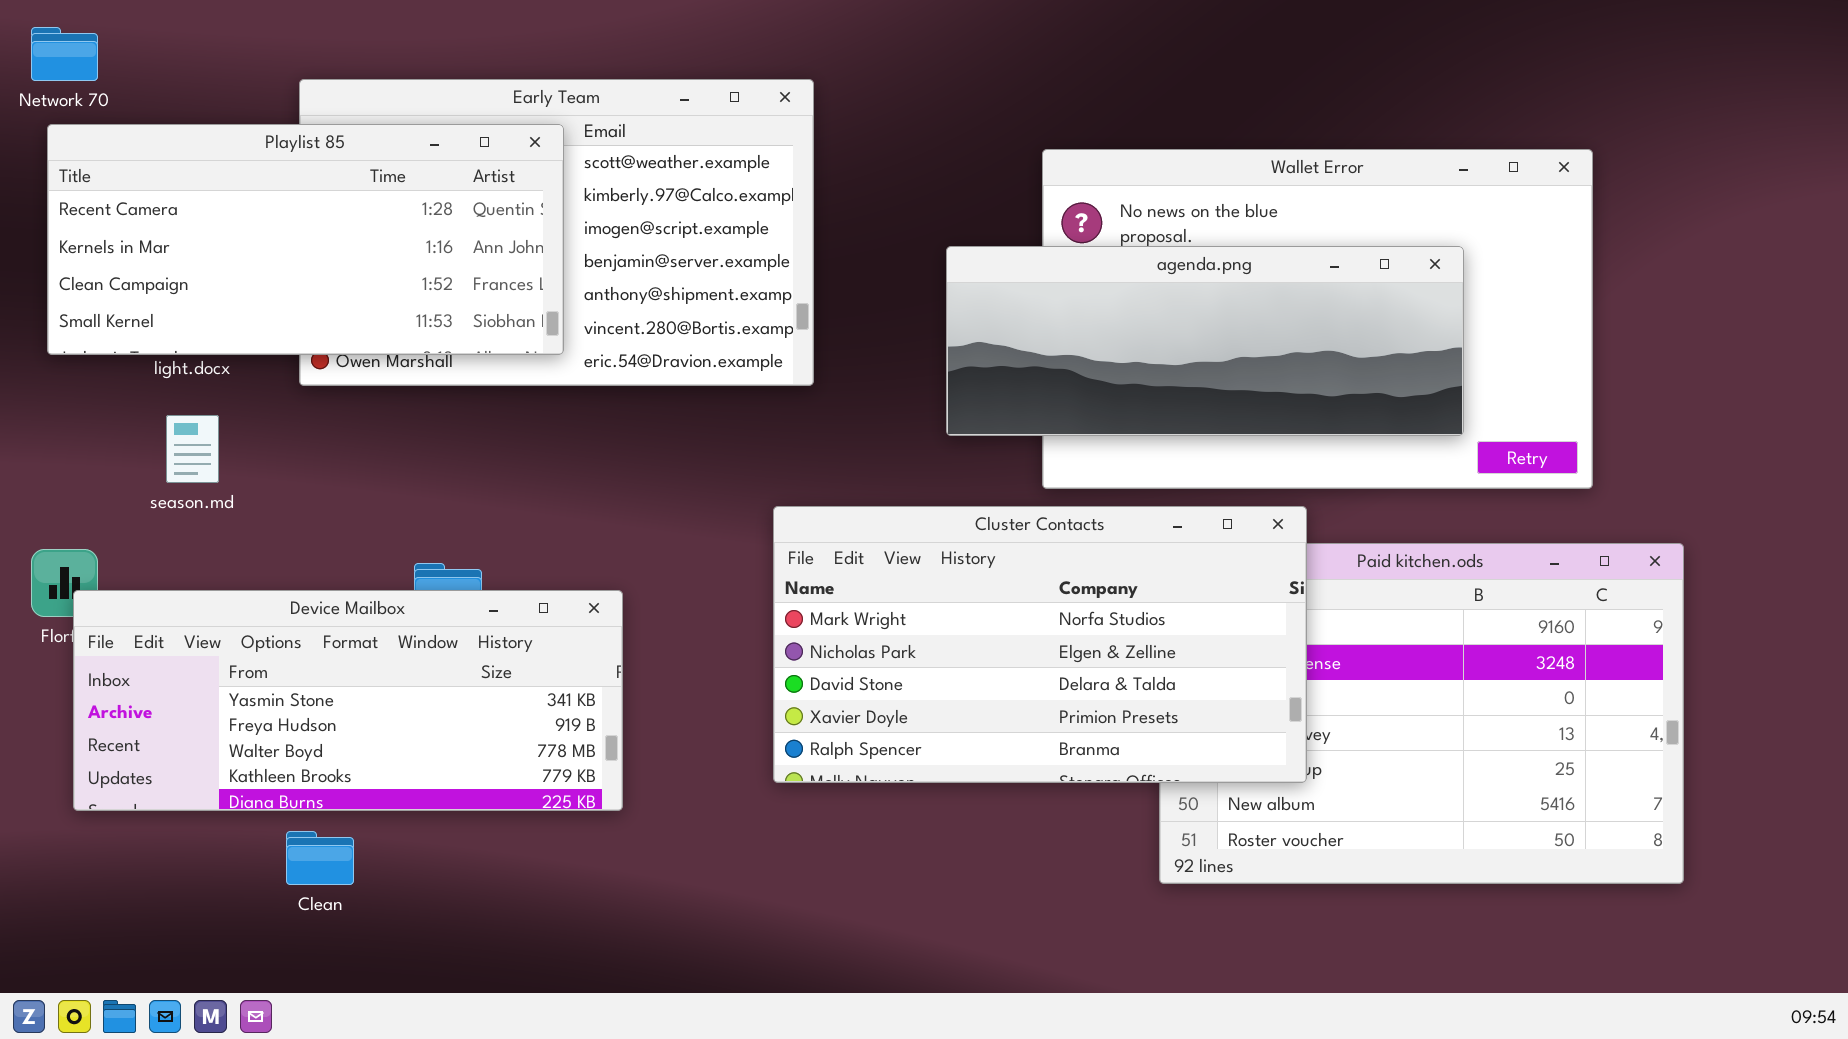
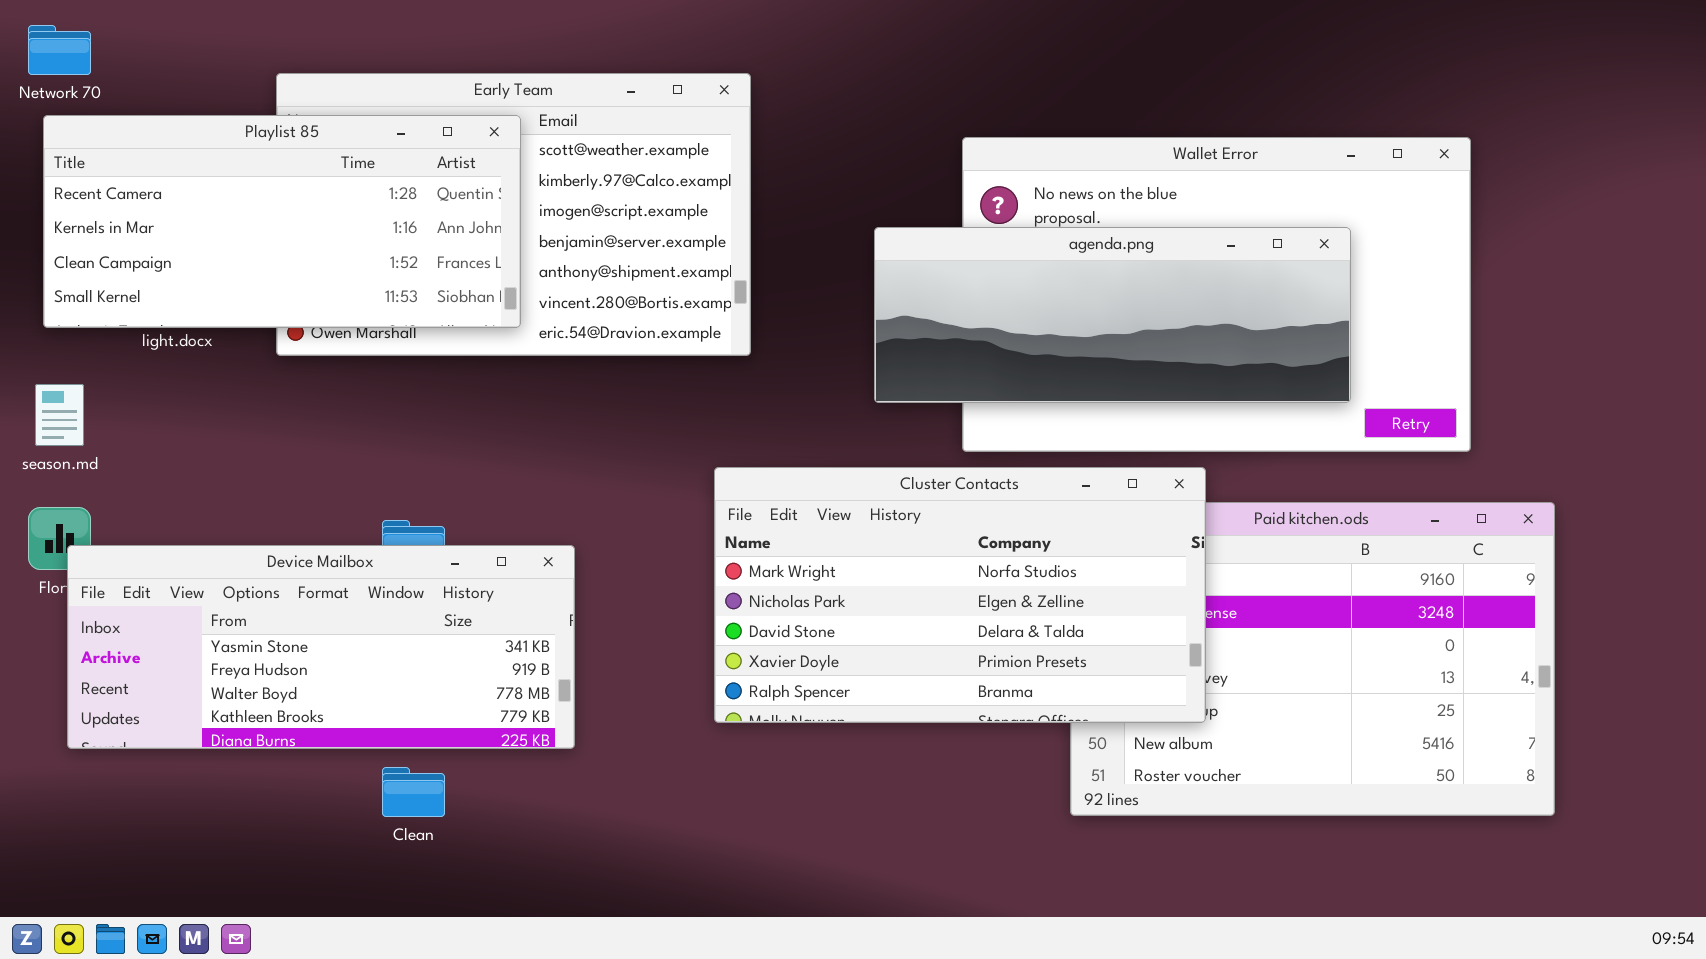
season.md: [166,415,219,483] -> [35,384,84,446], moved
Clean: [286,831,354,885] -> [382,767,445,817], moved

